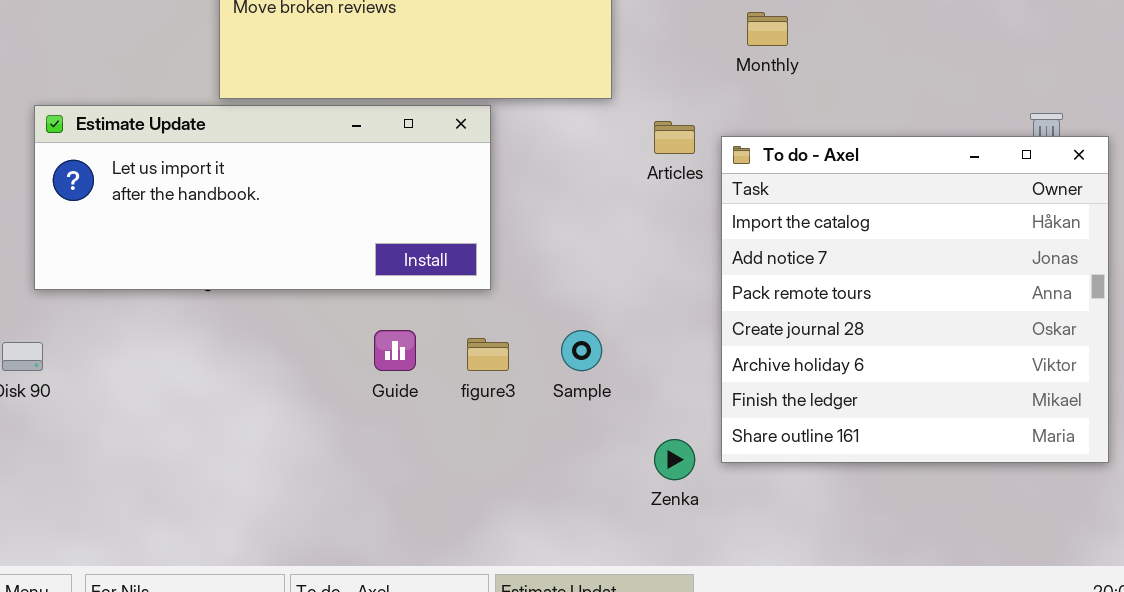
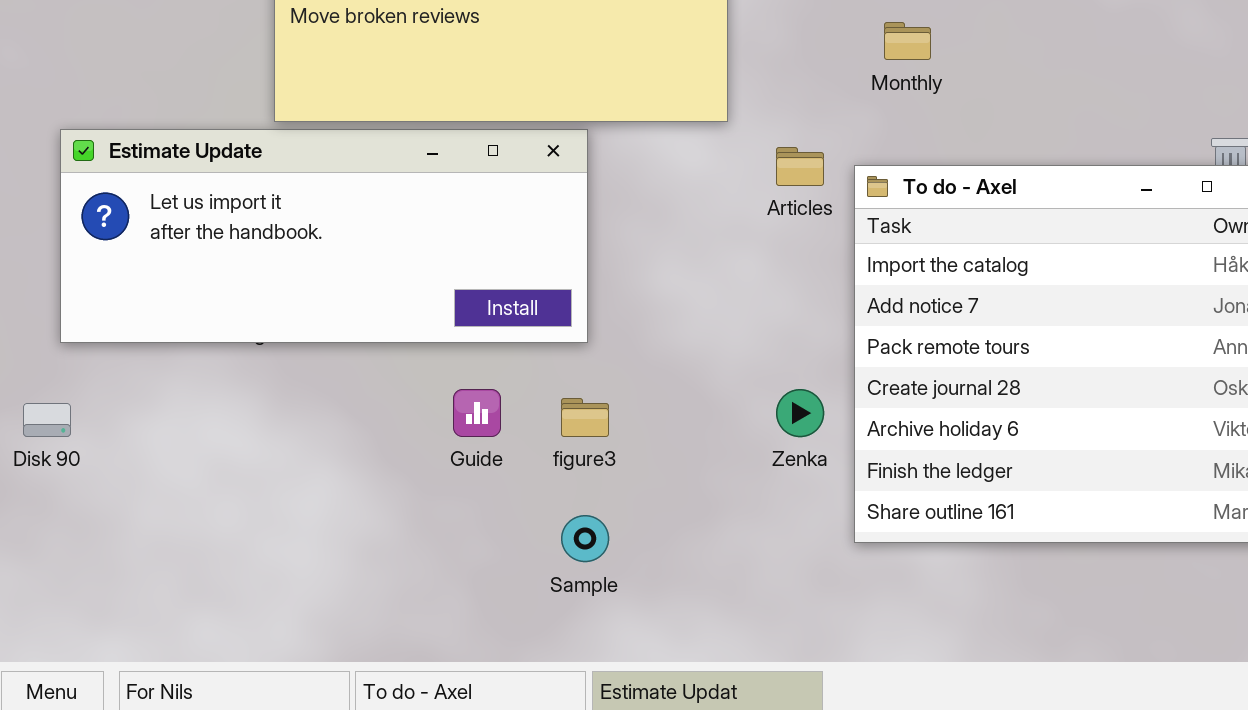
Sample: [561,330,602,371] -> [561,515,609,562], moved
Zenka: [654,439,695,480] -> [776,389,824,437], moved

